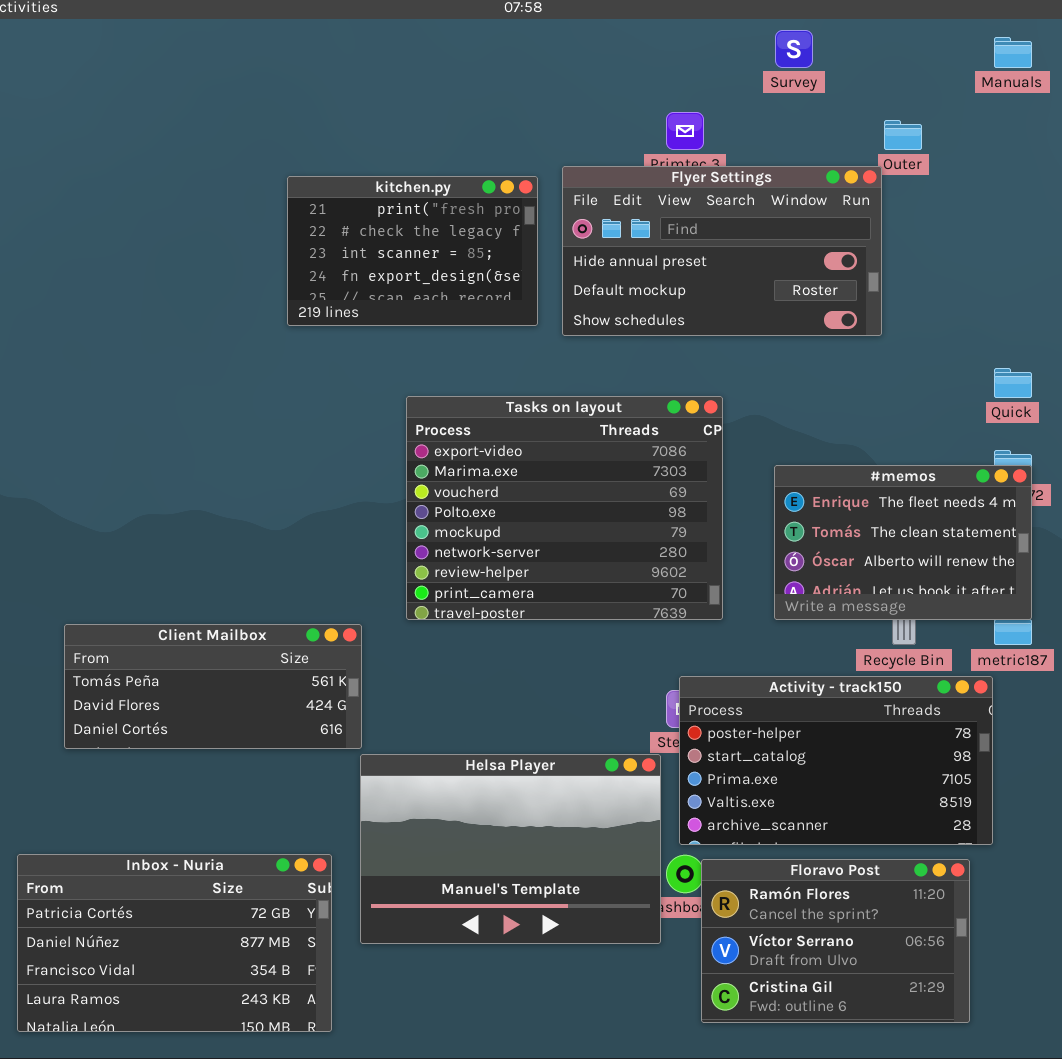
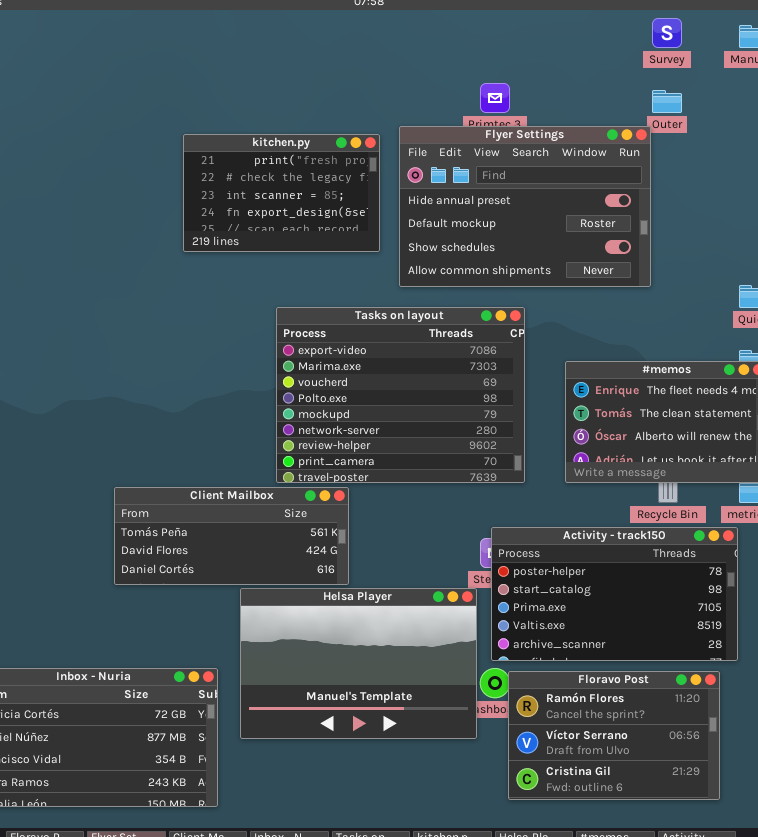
Survey: [775,30,813,68] -> [652,18,682,48], moved
Flyer Settings: [562,166,882,336] -> [399,126,651,287], resized
Client Mailbox: [64,624,362,749] -> [114,487,349,585], moved

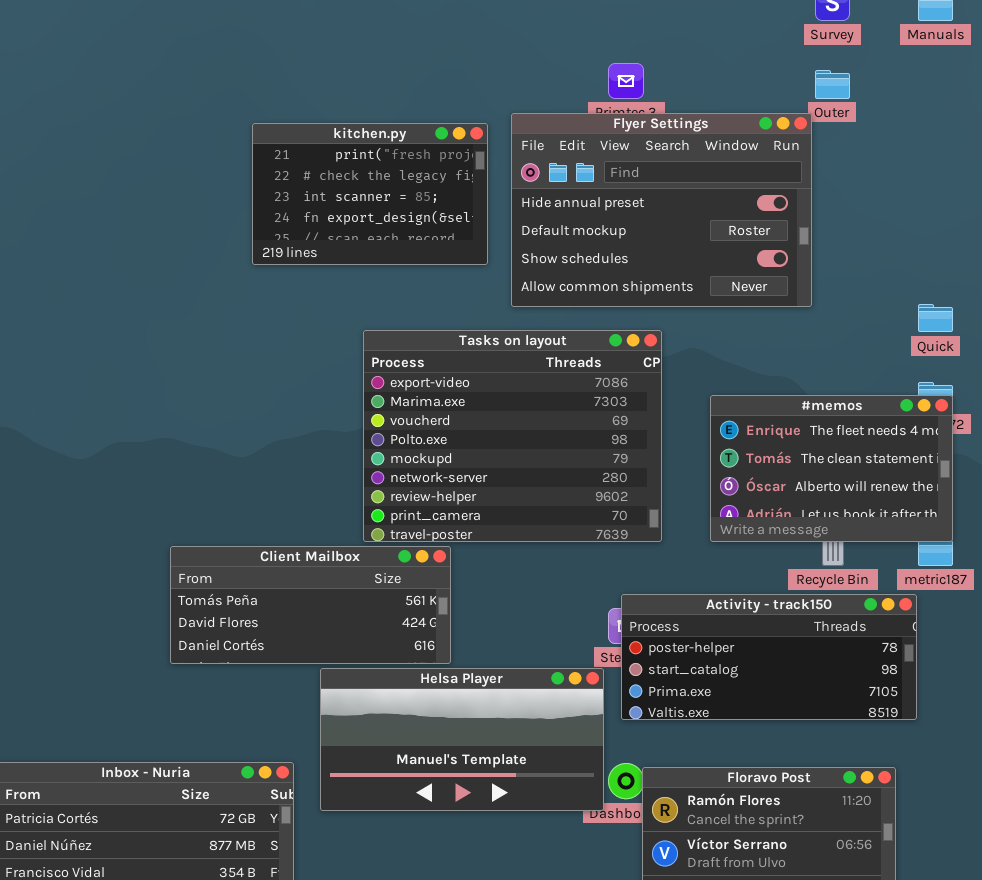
Activity - track150: [491,527,738,661] -> [621,594,917,720], resized
Helsa Player: [240,588,477,739] -> [320,668,604,811], resized

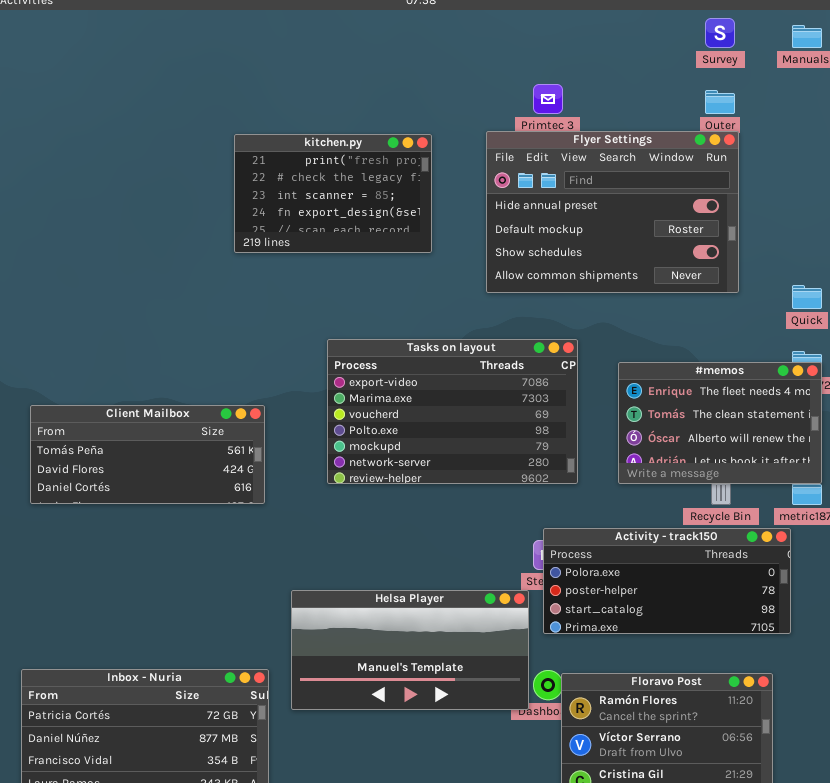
Flyer Settings: [511,113,812,307] -> [486,131,739,293], moved
Tasks on layout: [363,330,662,542] -> [327,339,578,484], resized
Client Mailbox: [170,546,451,664] -> [30,405,265,504], moved
Activity - track150: [621,594,917,720] -> [543,528,791,634], scrolled up 1 row

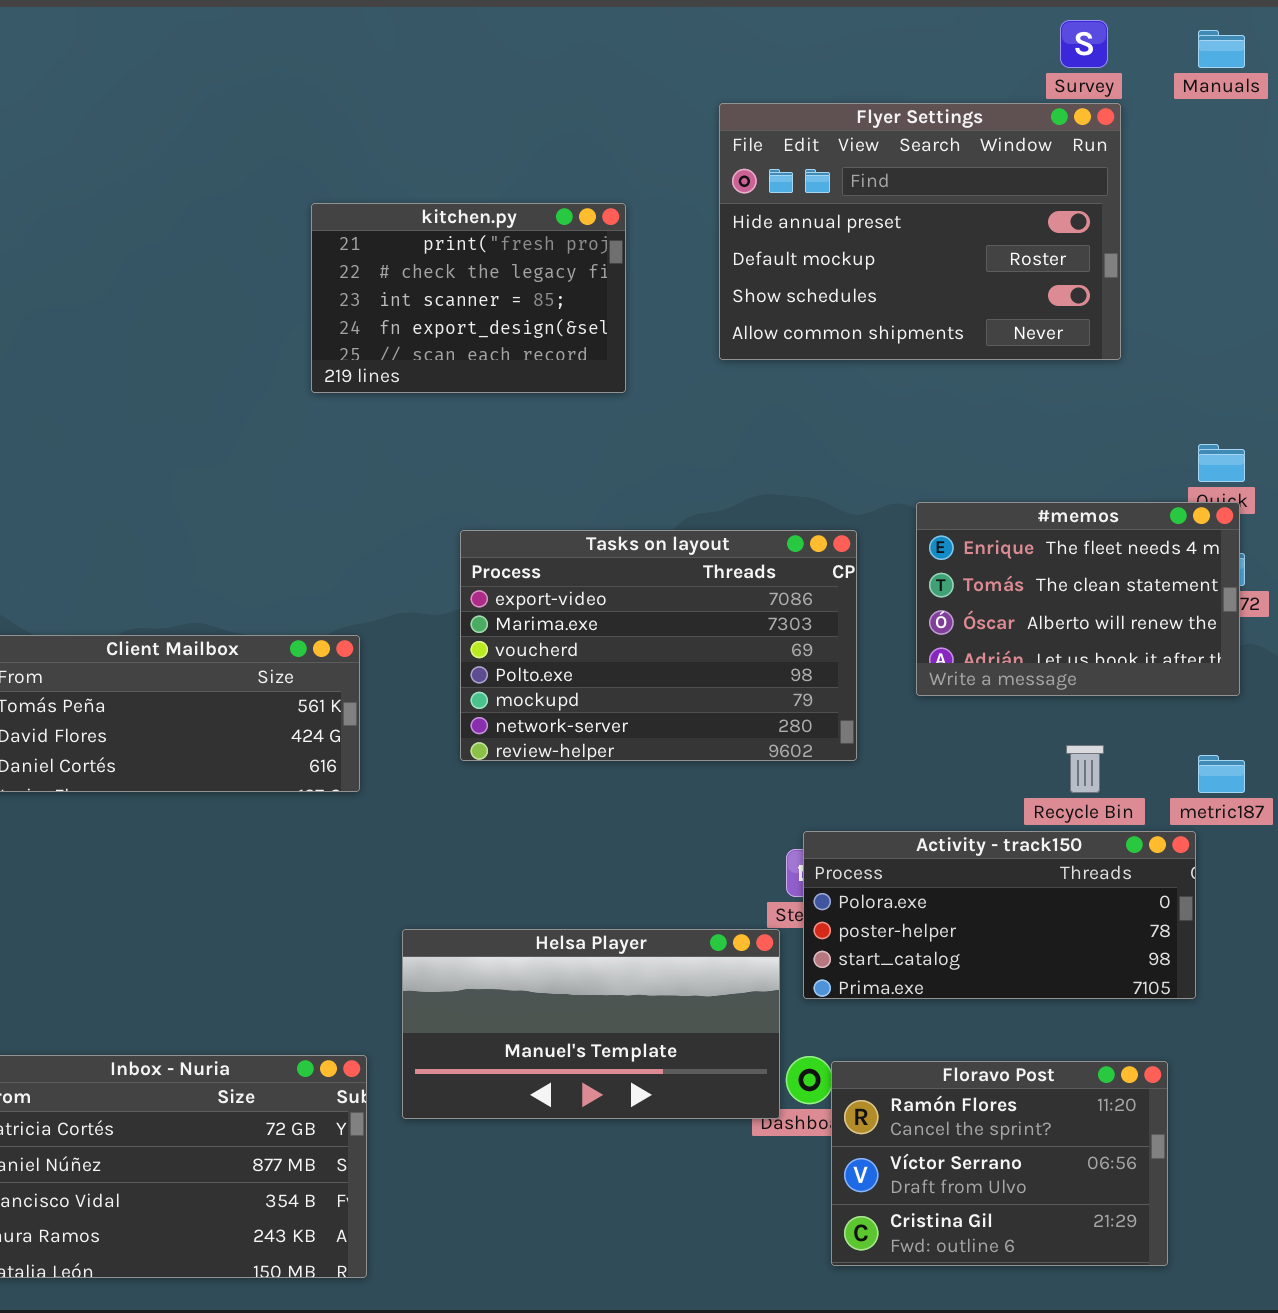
Flyer Settings: [486,131,739,293] -> [719,103,1121,360], moved
#memos: [618,362,822,484] -> [916,502,1240,696], moved

